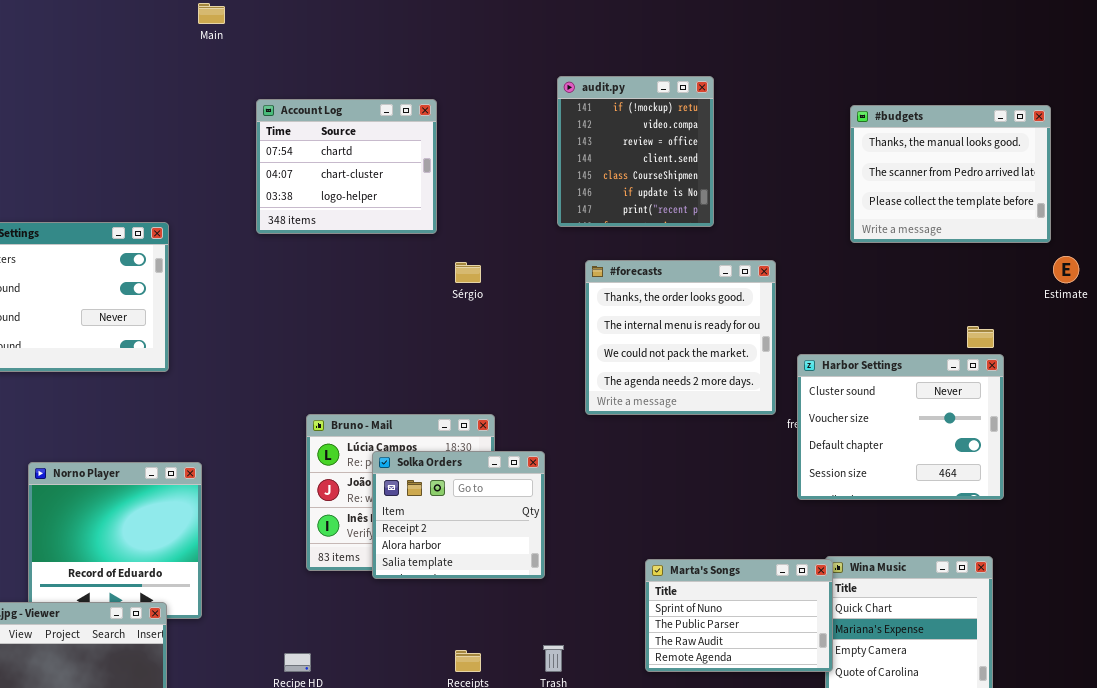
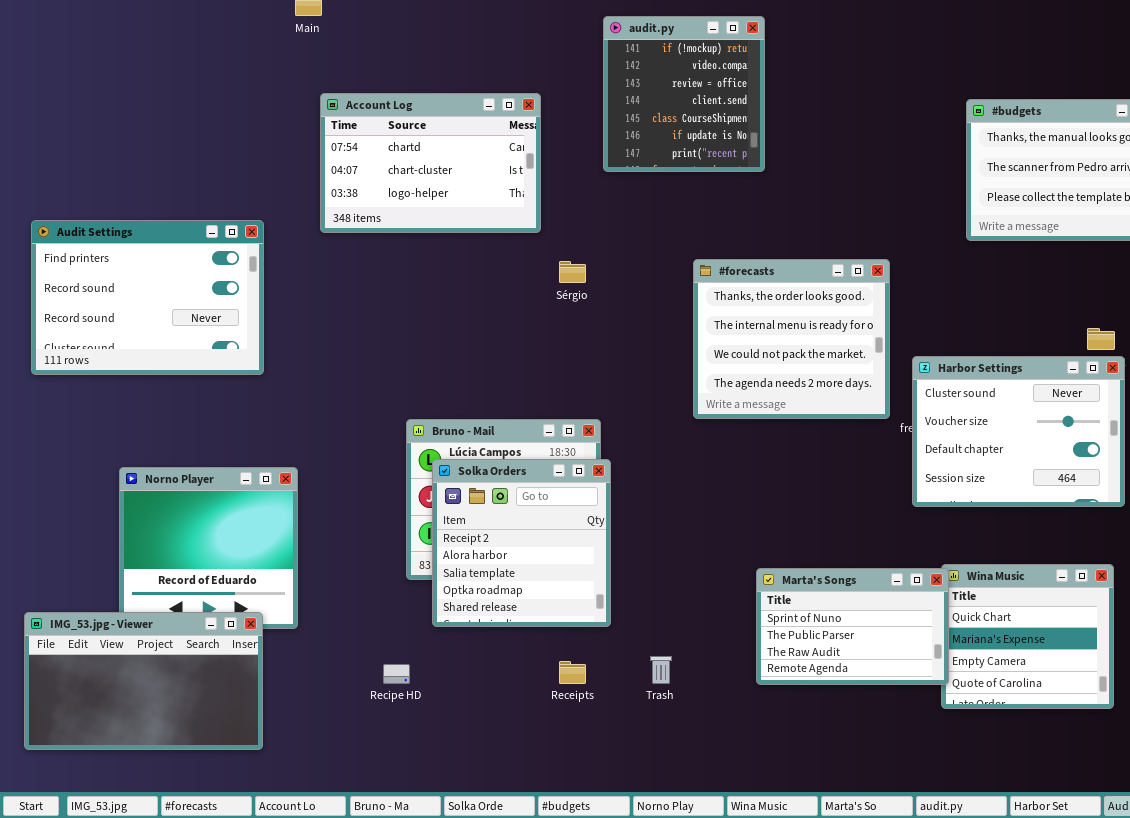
audit.py: [557,76,714,227] -> [603,16,765,172], moved
Account Log: [256,99,437,234] -> [320,93,541,233], resized
Solka Orders: [372,451,545,579] -> [432,459,611,627], moved, resized

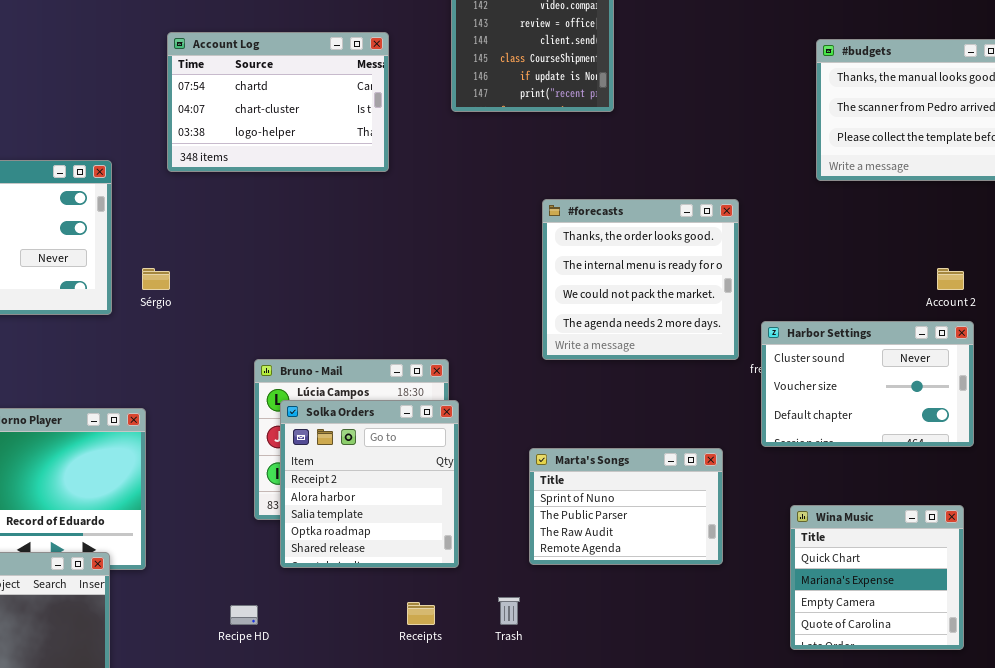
Sérgio: [559,261,586,283] -> [142,268,170,290], moved
Harbor Settings: [912,356,1125,507] -> [761,321,974,447], resized
Marta's Songs: [756,568,949,685] -> [529,448,723,565], moved

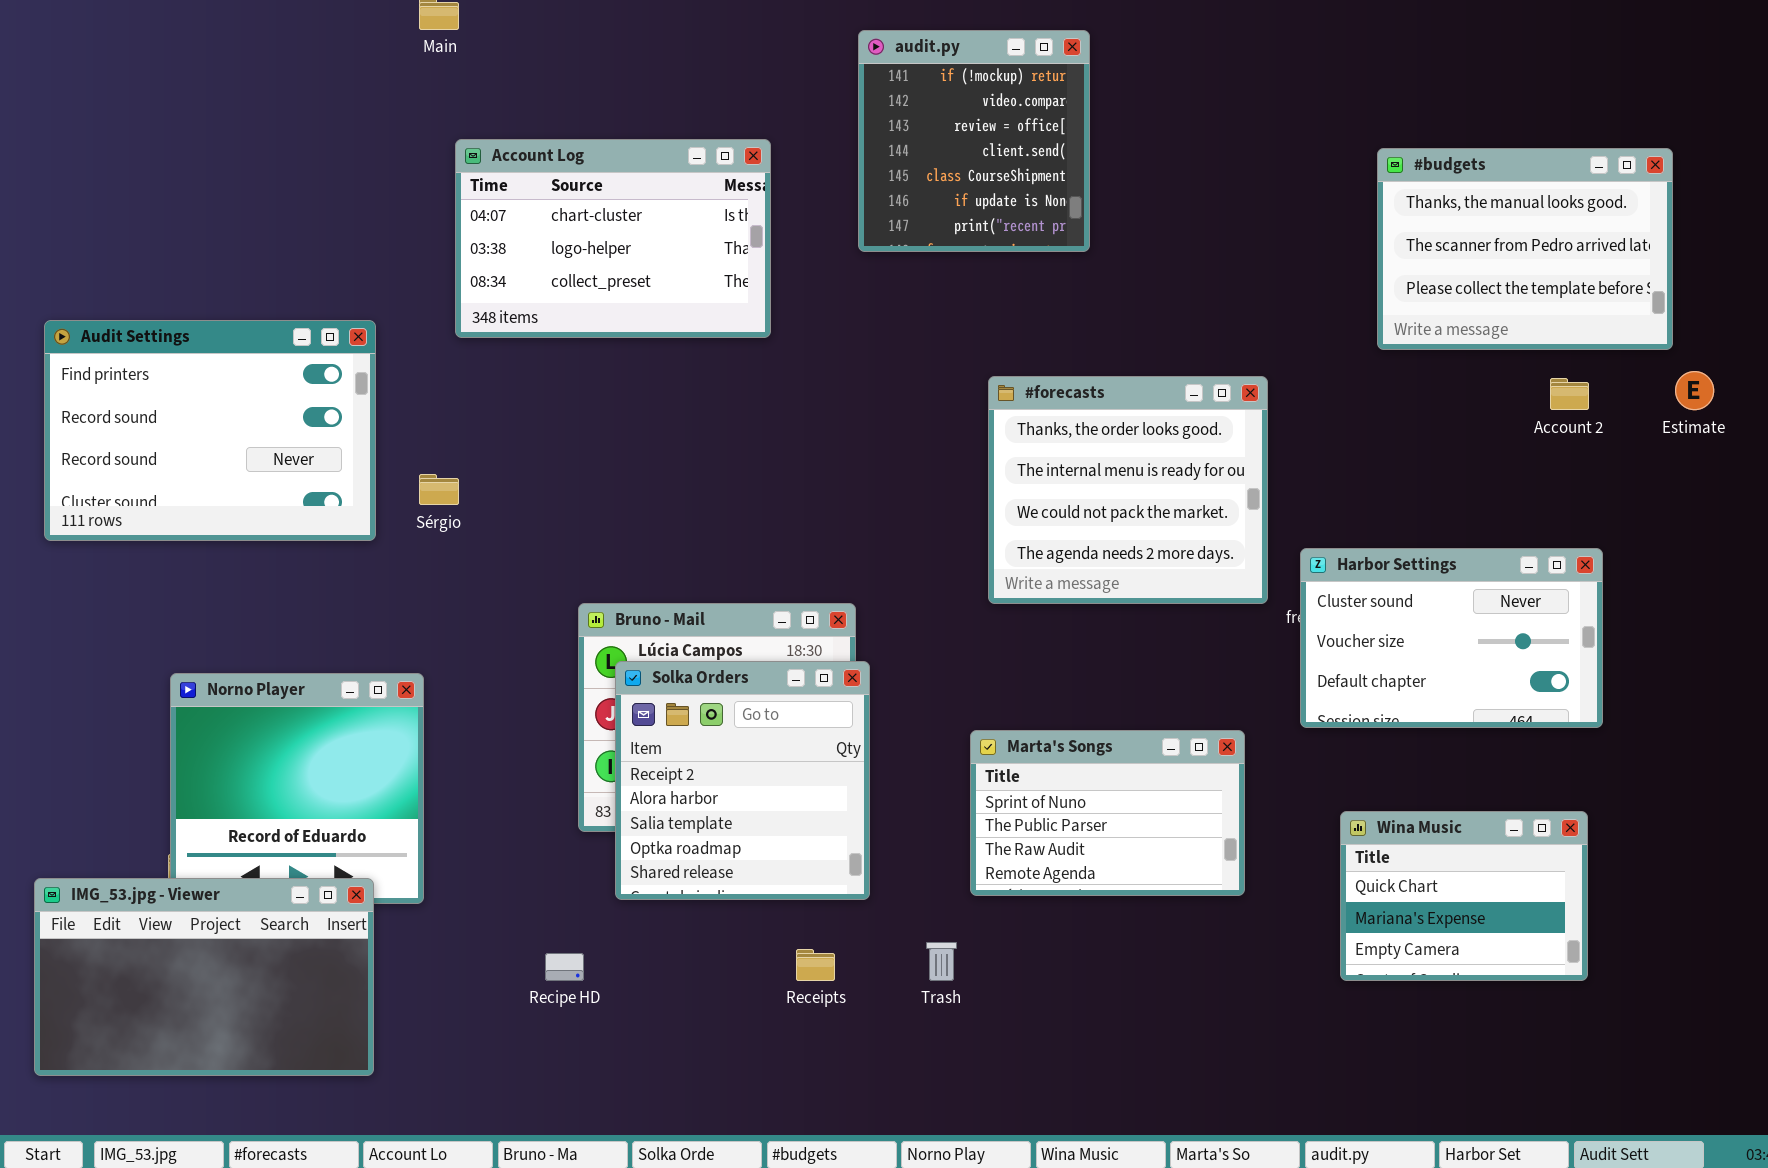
Account Log: [167,32,389,172] -> [455,139,771,338], scrolled down 1 row
Account 2: [937,268,964,290] -> [1550,378,1589,410], moved
Wina Music: [790,505,964,650] -> [1340,811,1588,981], resized

